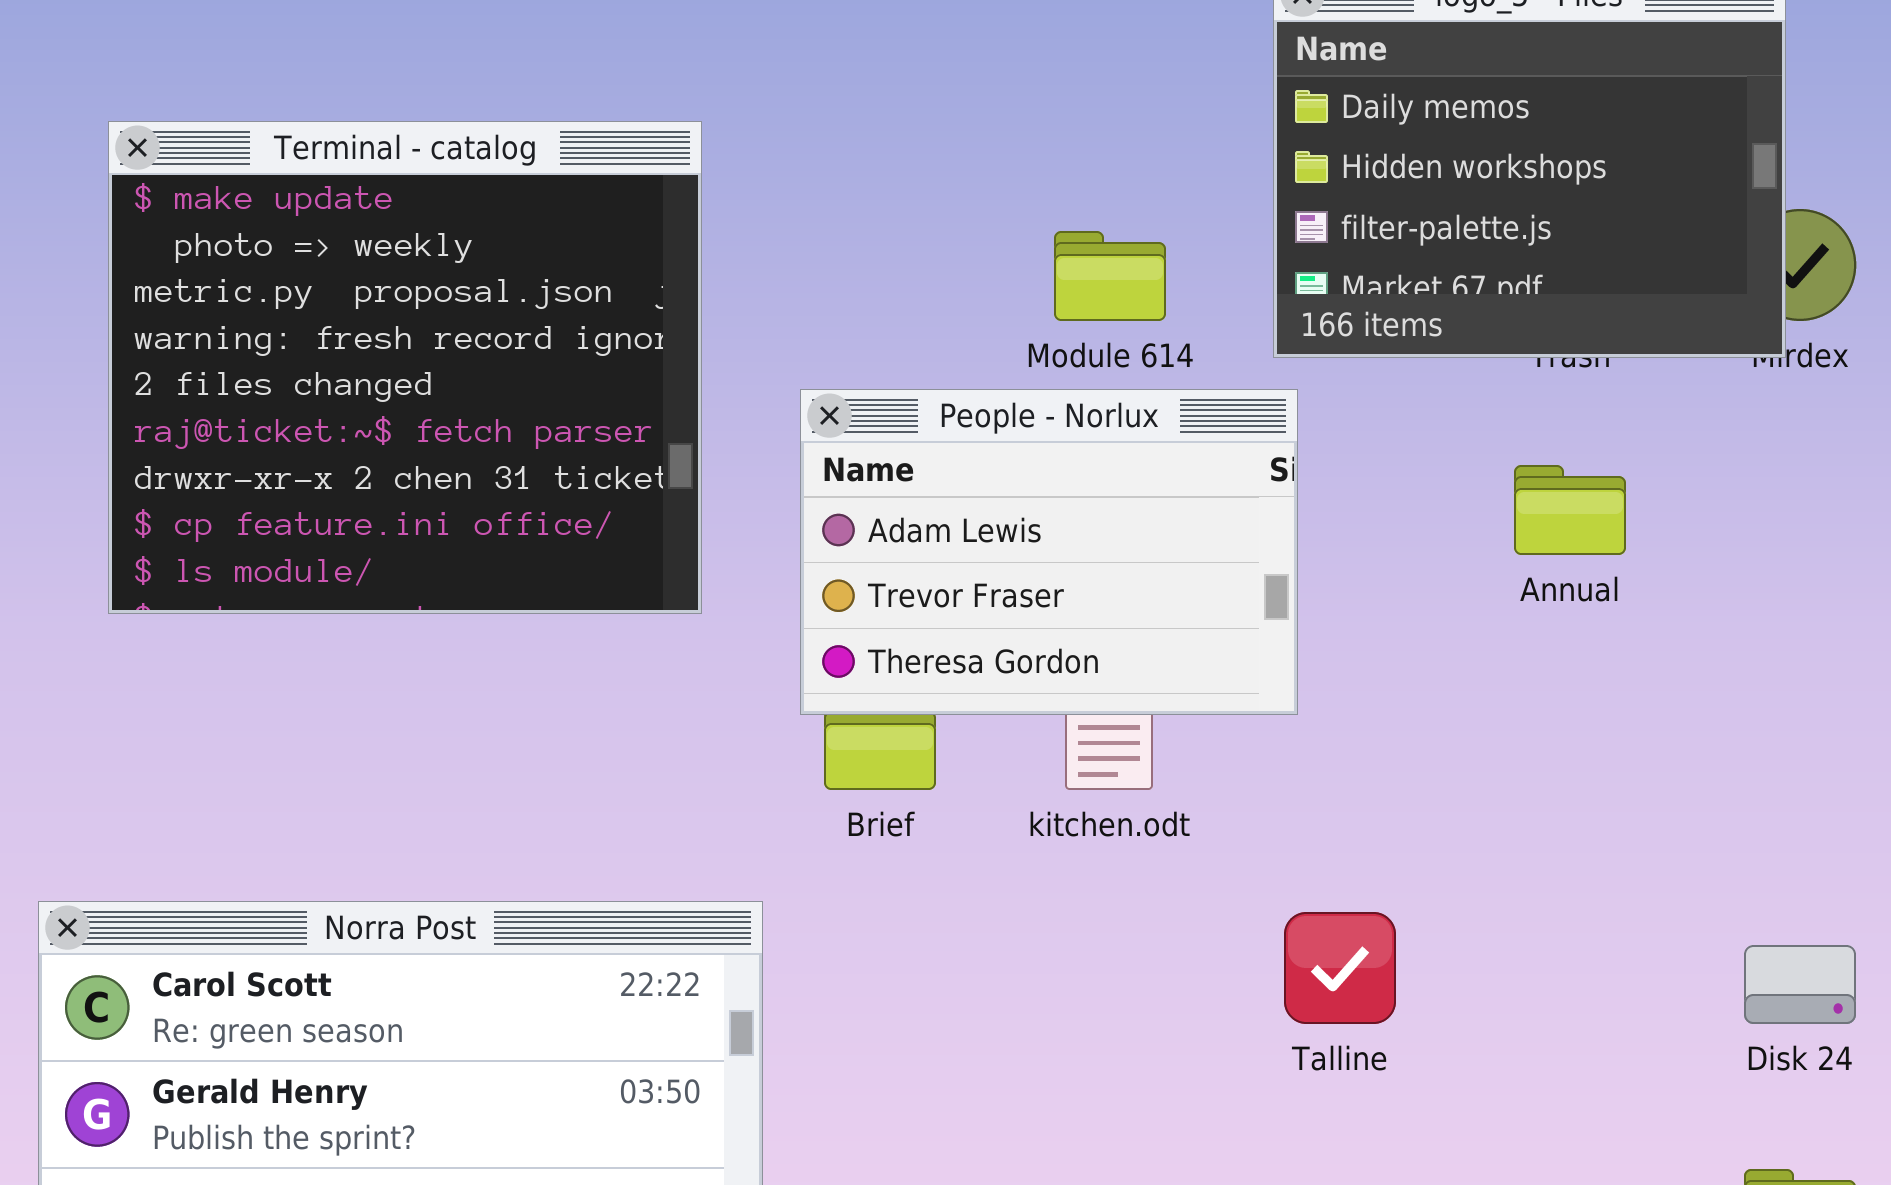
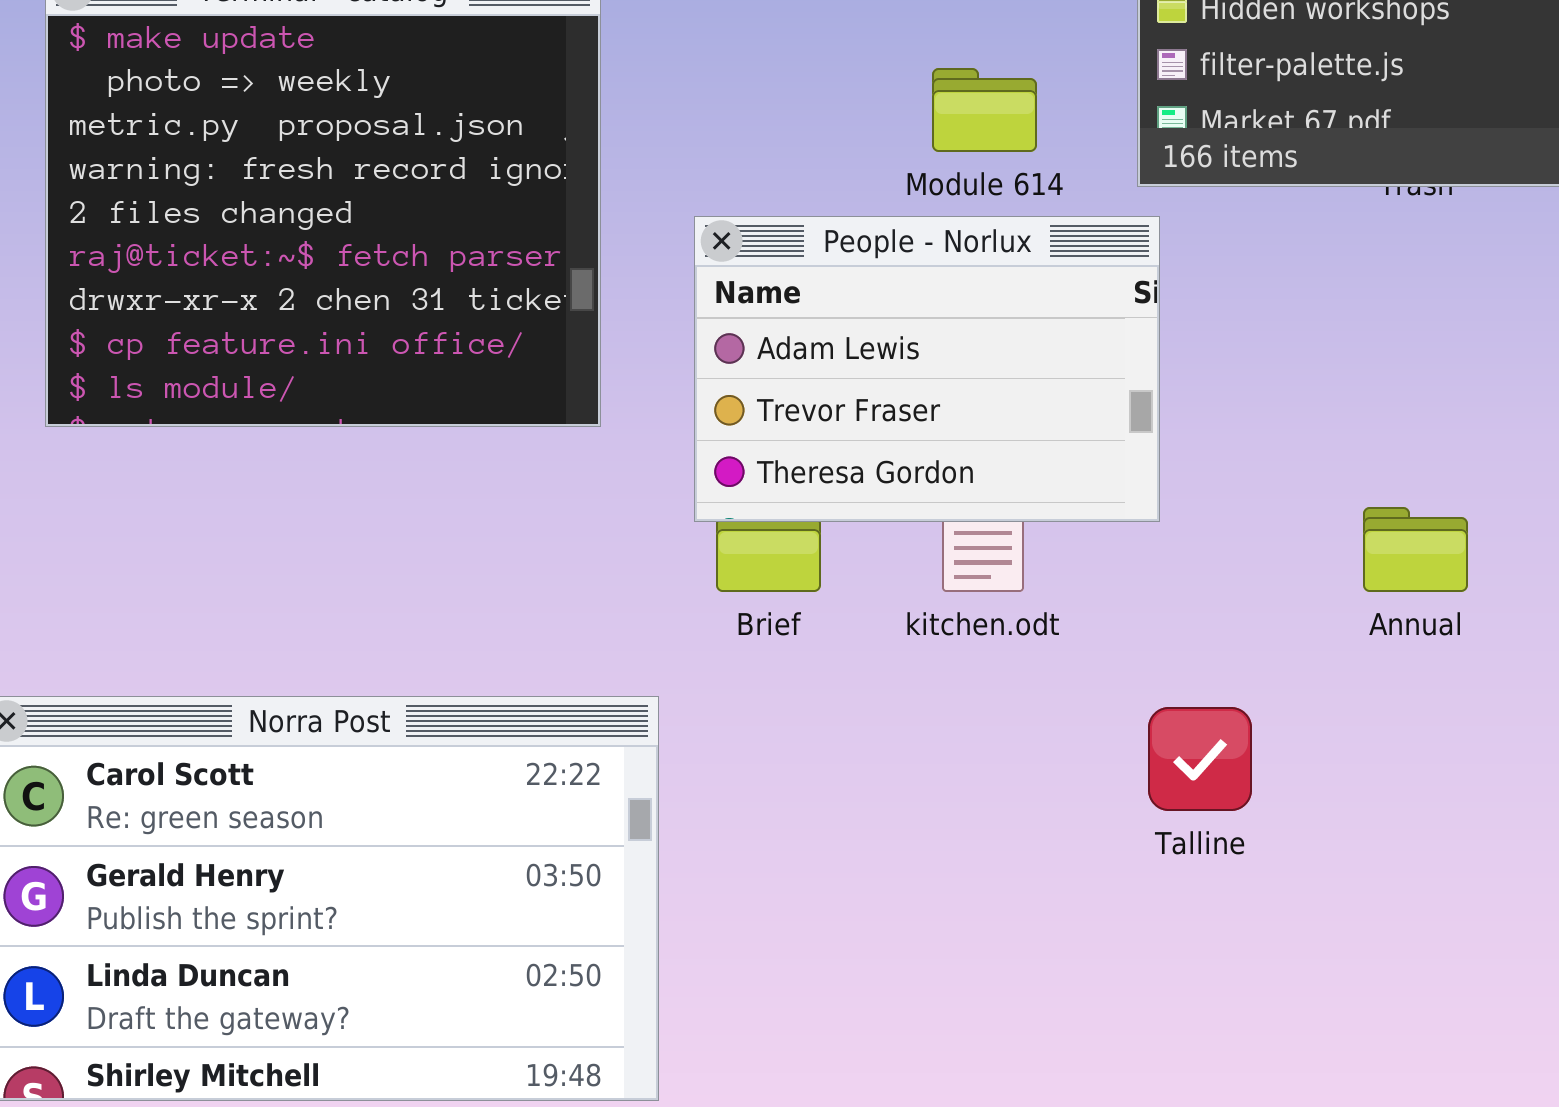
Annual: [1514,465,1626,555] -> [1363,507,1468,592], moved

